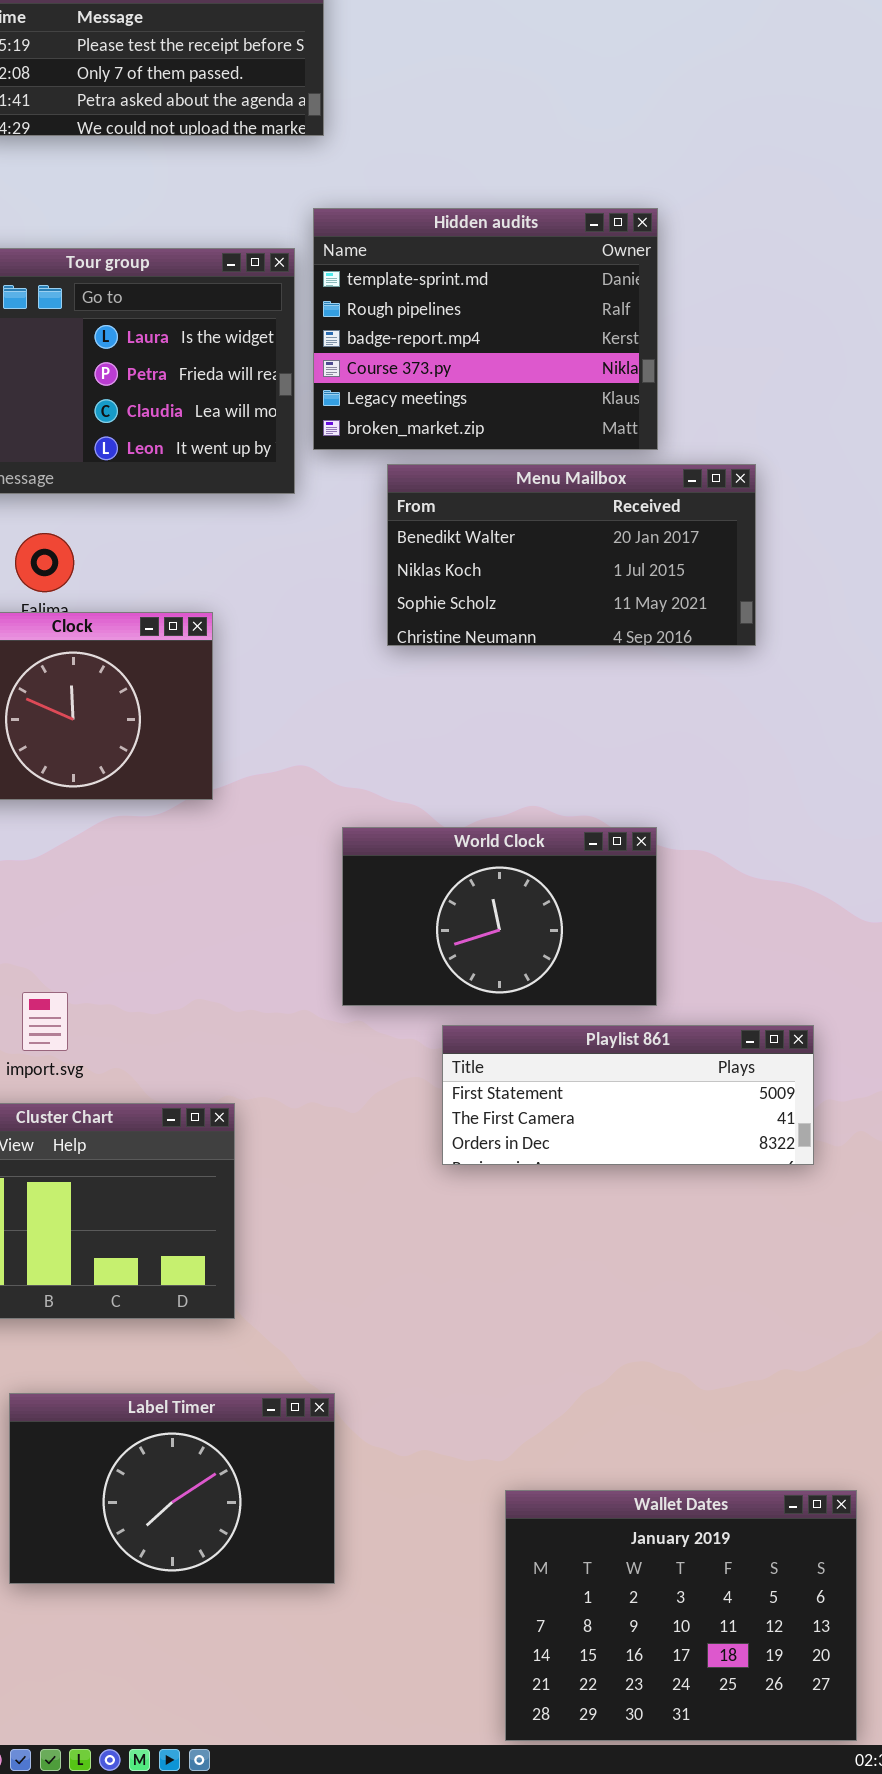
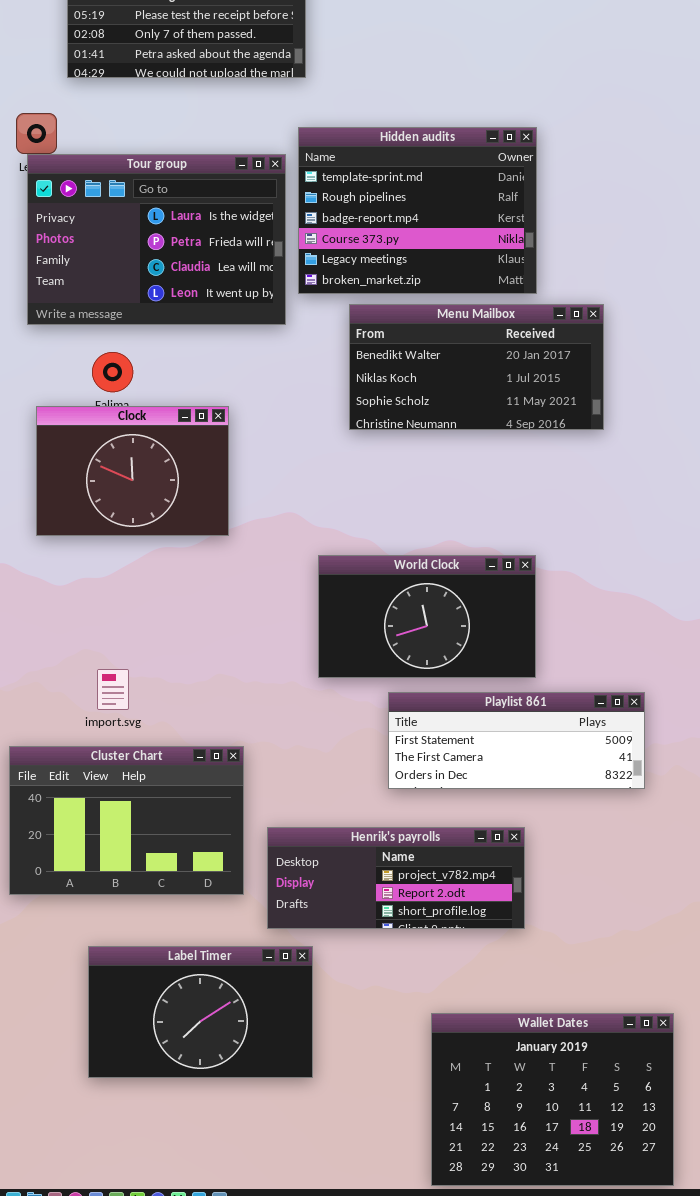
Henrik's payrolls: none -> [267,827,525,929], opened

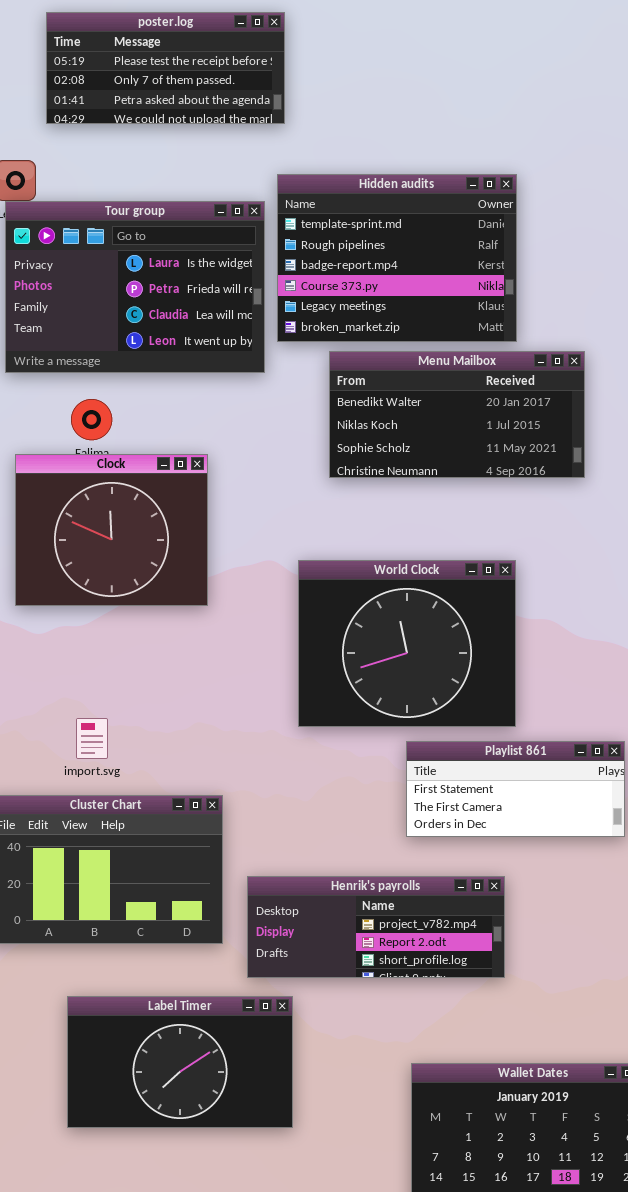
Clock: [36,406,229,536] -> [15,454,208,606], resized
World Clock: [318,555,536,678] -> [298,560,516,727], resized
Playlist 861: [388,692,645,789] -> [406,741,625,837], resized

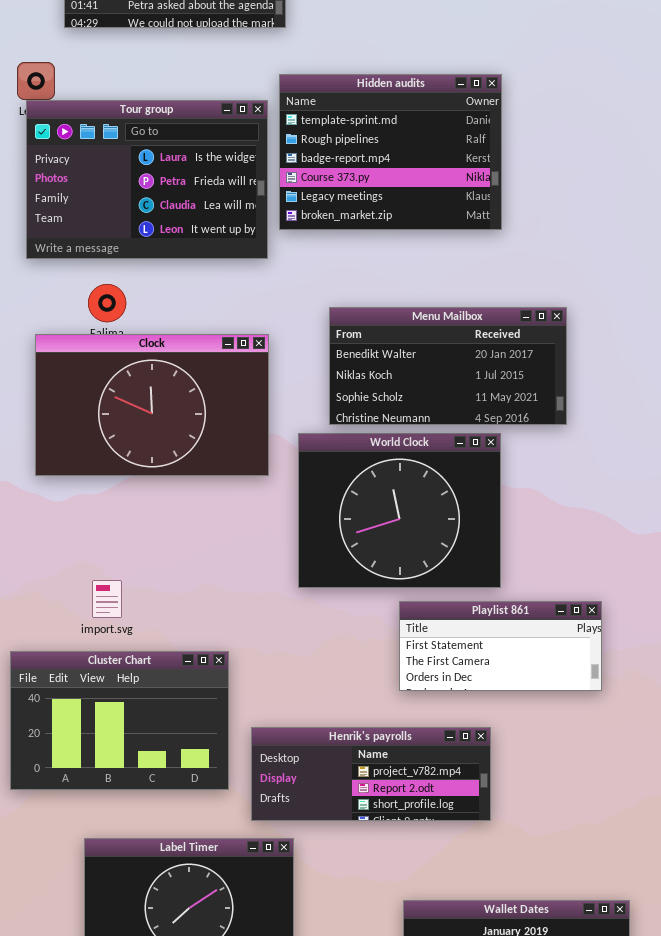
Menu Mailbox: [329,351,585,478] -> [329,307,567,425], moved
Clock: [15,454,208,606] -> [35,334,269,476], resized

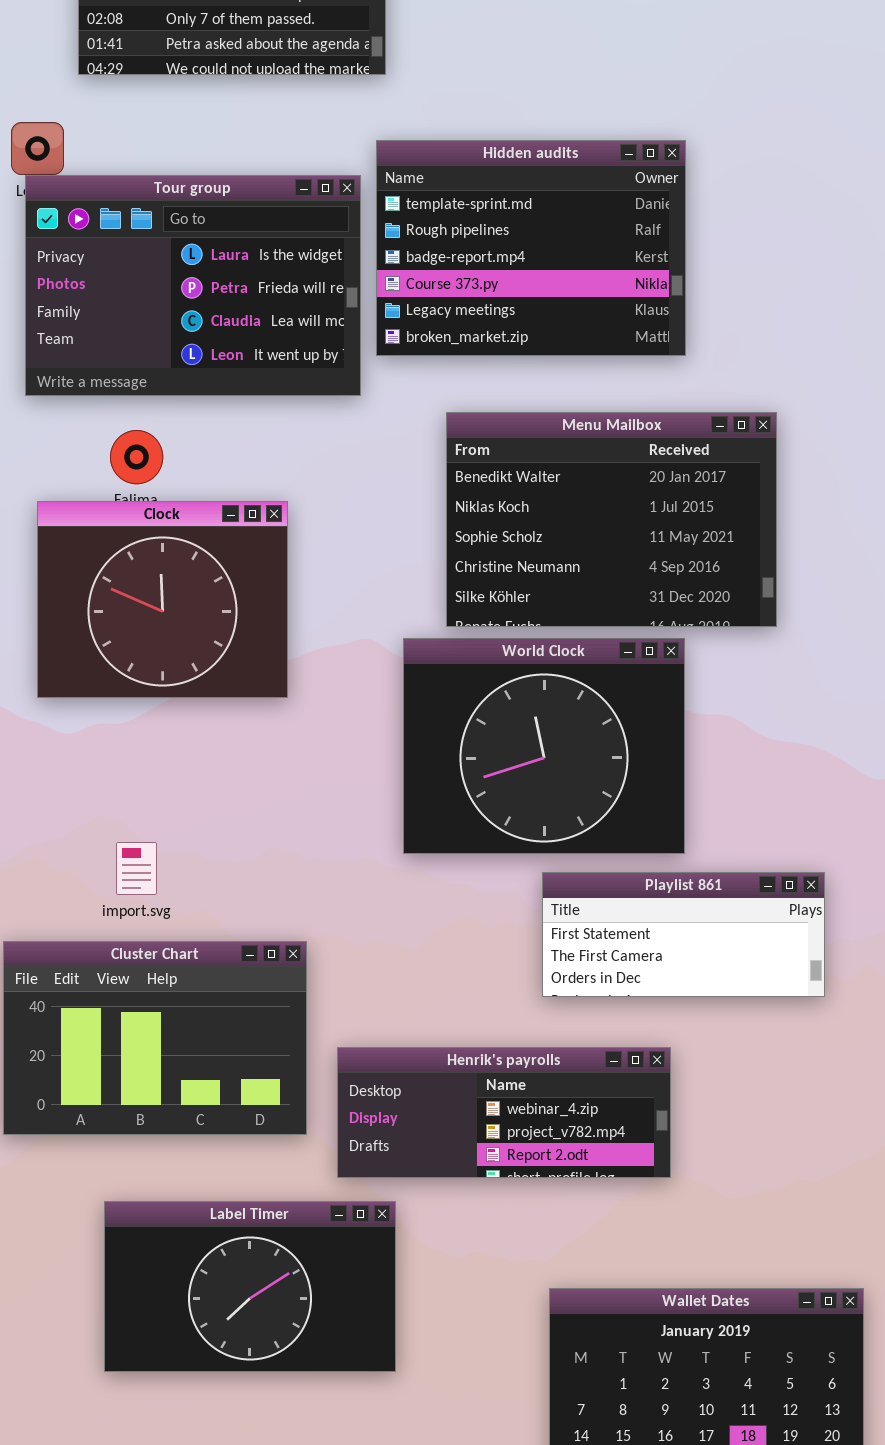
Menu Mailbox: [329,307,567,425] -> [446,412,777,627], resized
Clock: [35,334,269,476] -> [37,501,288,698], resized
Henrik's payrolls: [251,727,491,821] -> [337,1047,671,1178], scrolled up 1 row

